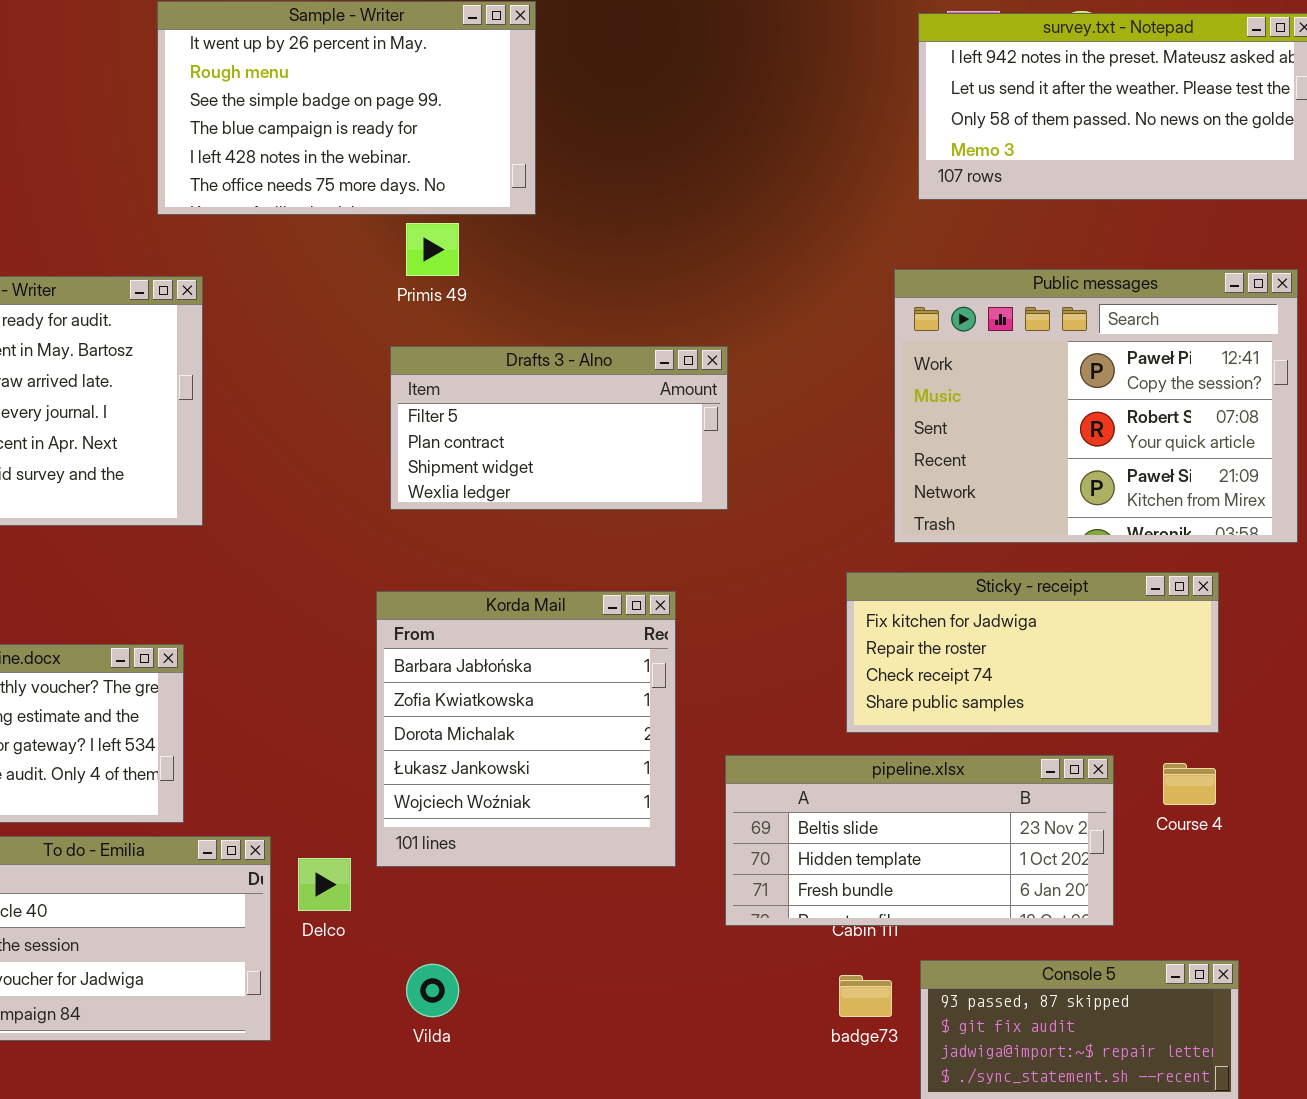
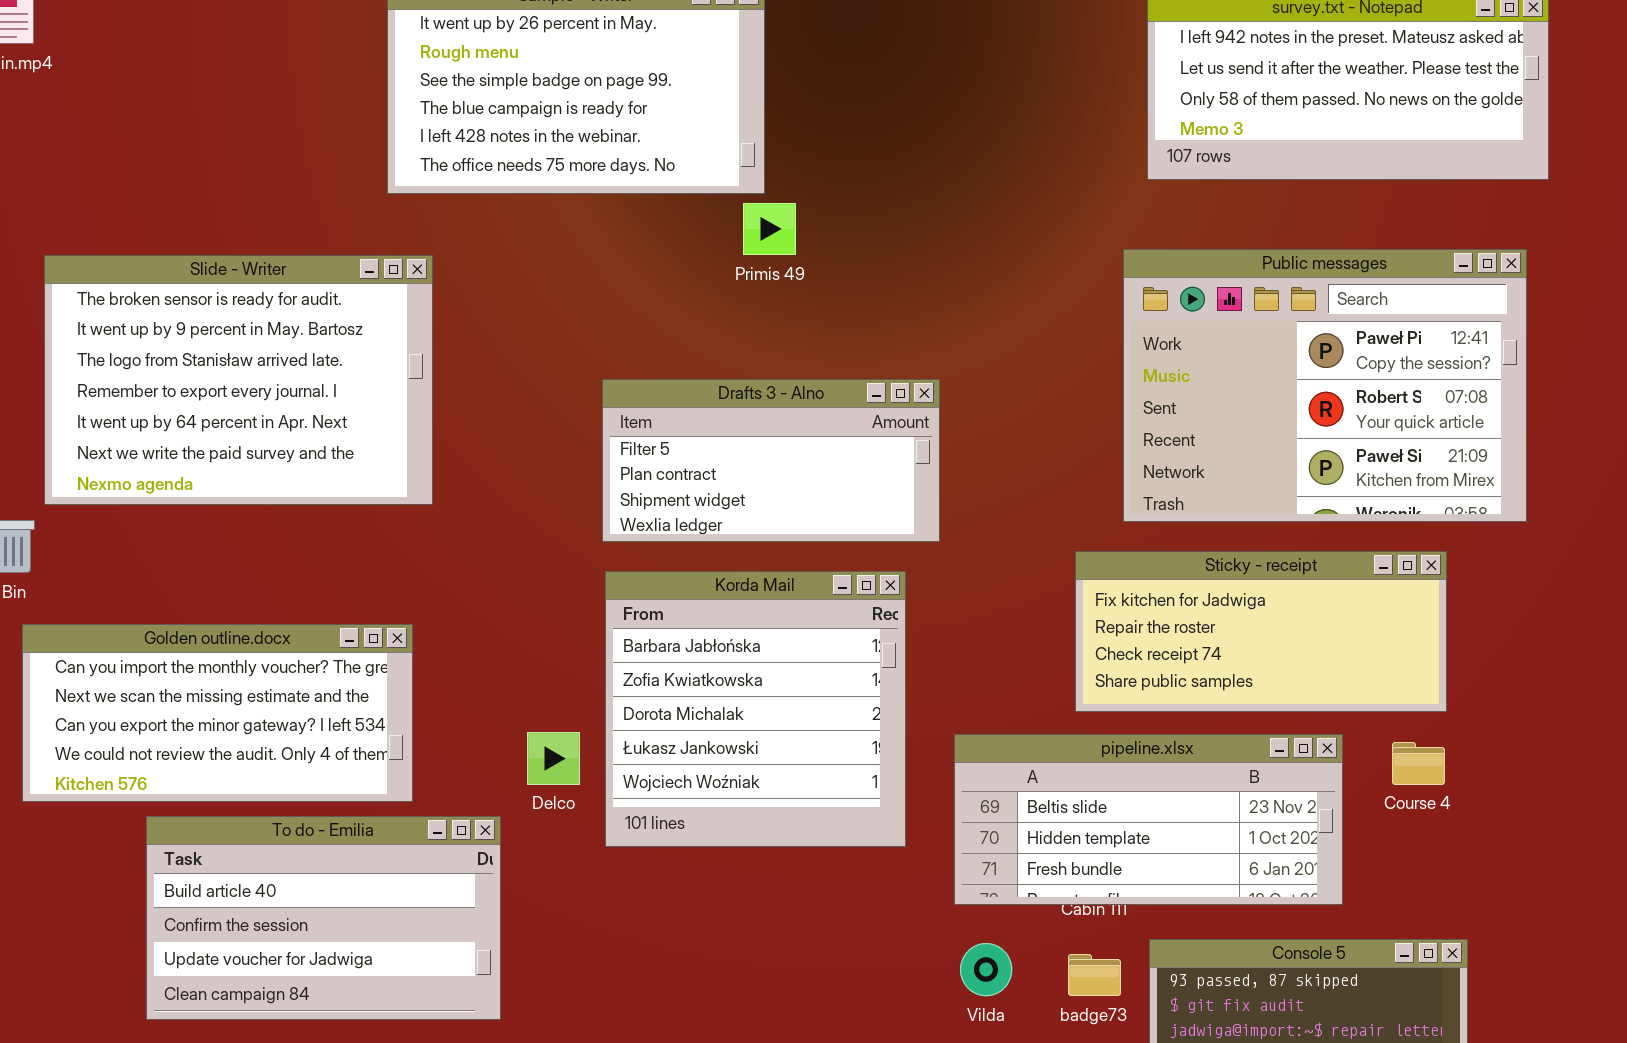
Primis 49: [406,223,459,276] -> [743,203,796,255], moved
Drafts 3 - Alno: [390,346,728,510] -> [602,379,940,542], moved
Delco: [298,858,351,911] -> [527,732,580,785], moved
Vilda: [406,964,459,1017] -> [960,943,1012,996], moved

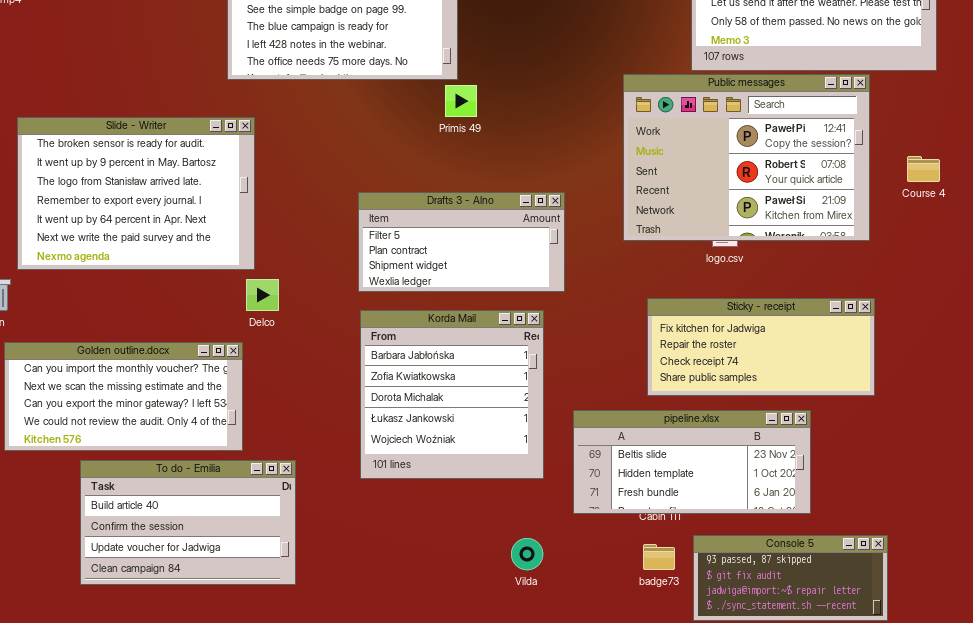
Public messages: [1123,249,1527,522] -> [623,74,870,241], moved
Delco: [527,732,580,785] -> [246,279,279,311], moved
Course 4: [1392,742,1445,785] -> [907,156,940,182], moved
Vilda: [960,943,1012,996] -> [511,538,543,570], moved

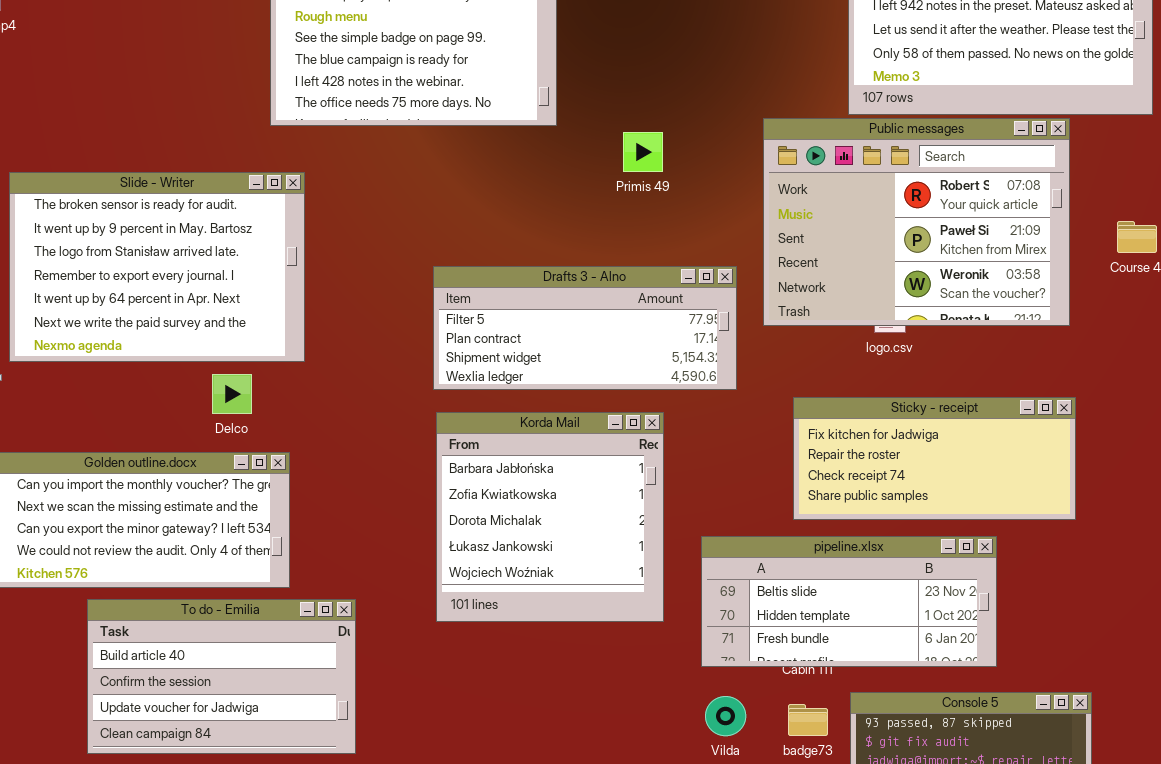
Public messages: [623,74,870,241] -> [763,118,1070,326], scrolled down 1 row
Primis 49: [445,85,477,117] -> [623,132,663,172], moved
Drafts 3 - Alno: [358,192,565,292] -> [433,266,737,390], resized
Delco: [246,279,279,311] -> [212,374,252,414], moved
Vilda: [511,538,543,570] -> [705,696,746,736], moved

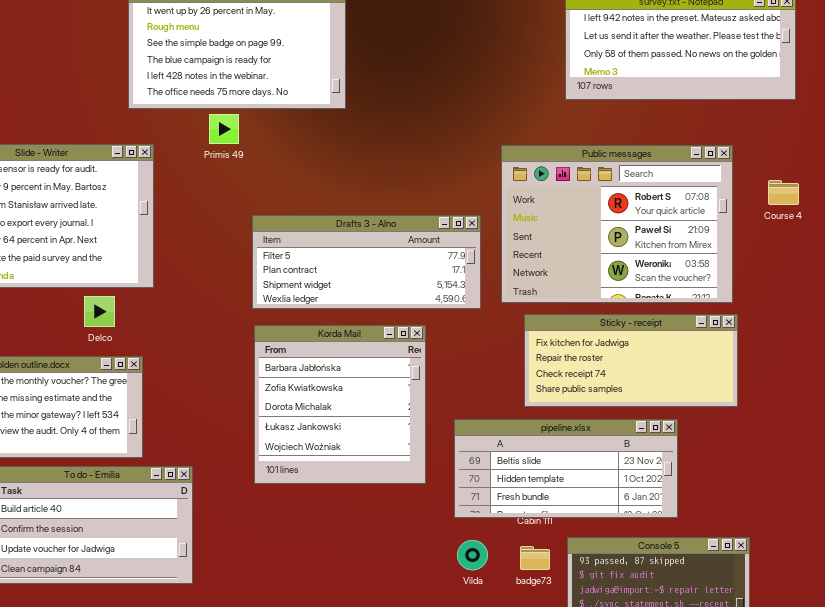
Public messages: [763,118,1070,326] -> [501,145,733,303], moved
Primis 49: [623,132,663,172] -> [209,114,239,144], moved

